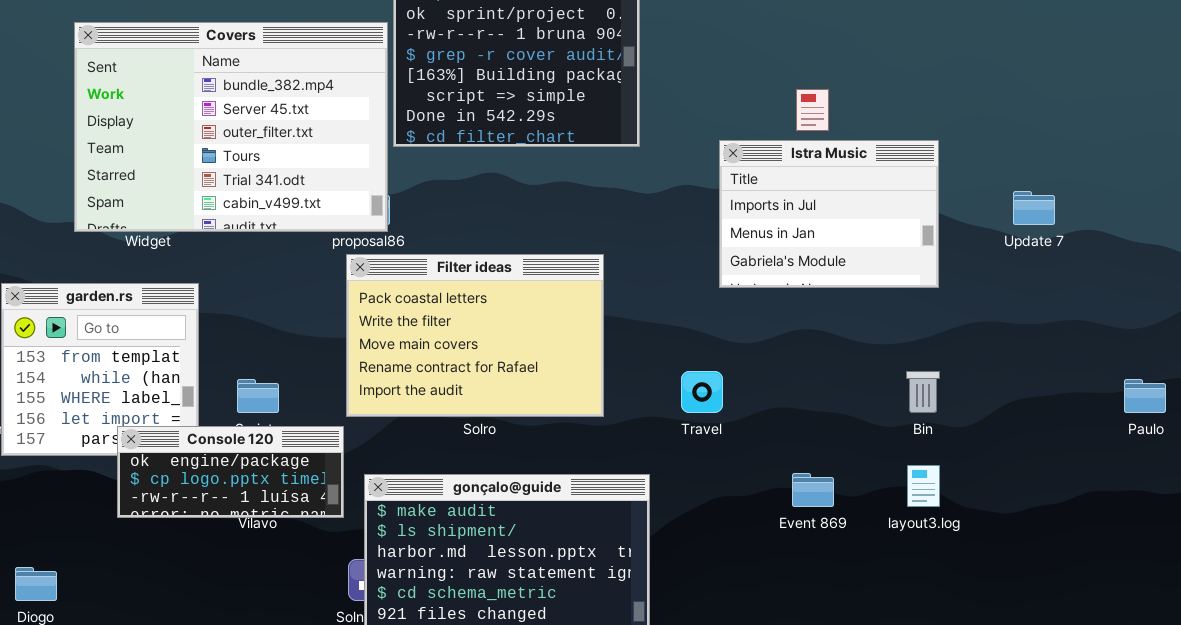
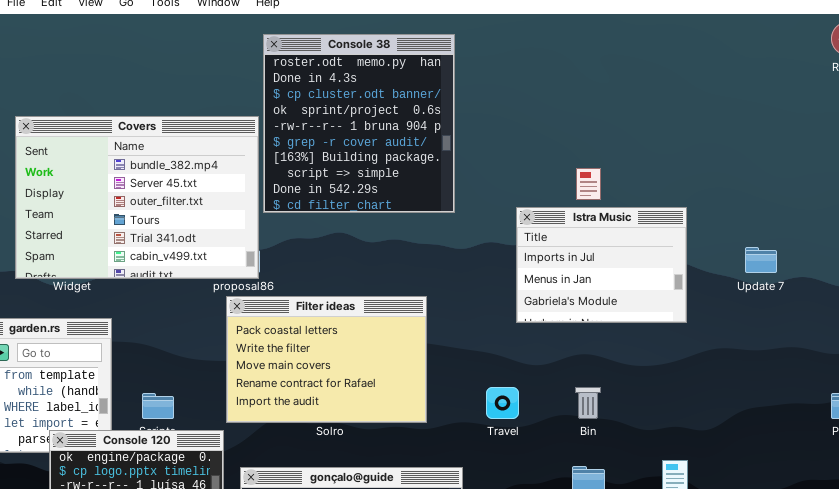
Bin: [906,371,940,413] -> [575,387,601,419], moved

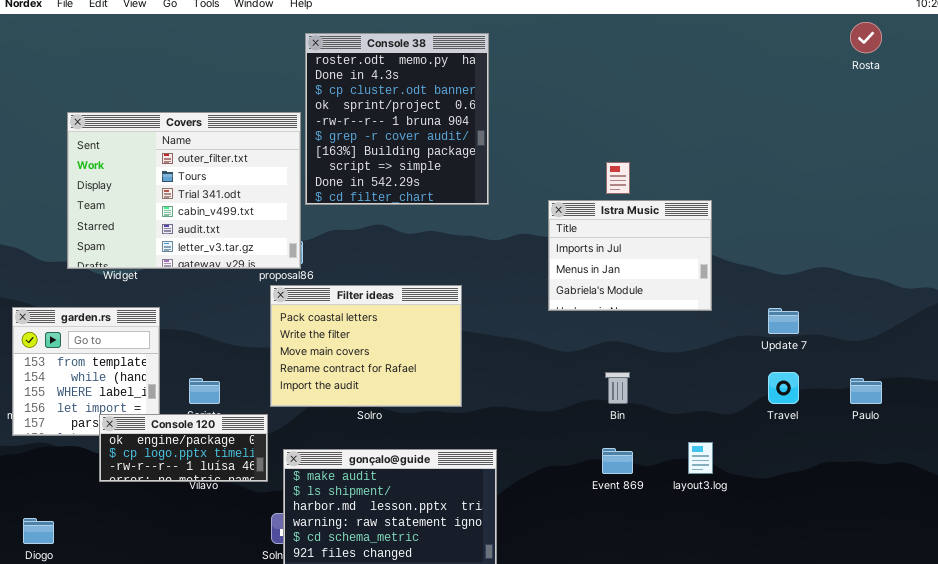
Covers: [15,116,259,279] -> [67,112,301,269], scrolled down 2 rows
Update 7: [745,247,777,273] -> [768,308,799,334], moved
Travel: [486,387,519,419] -> [768,372,799,404], moved

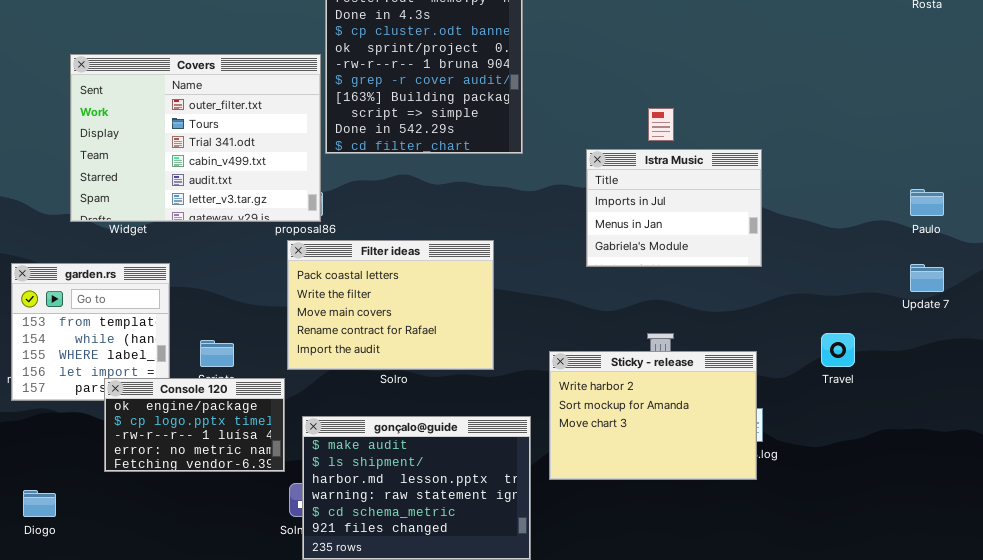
Update 7: [768,308,799,334] -> [910,264,944,292], moved
Paulo: [850,378,882,404] -> [910,189,944,216], moved
Sticky - release: none -> [549,351,757,480], opened
Console 120: [99,414,268,482] -> [104,378,285,472], resized

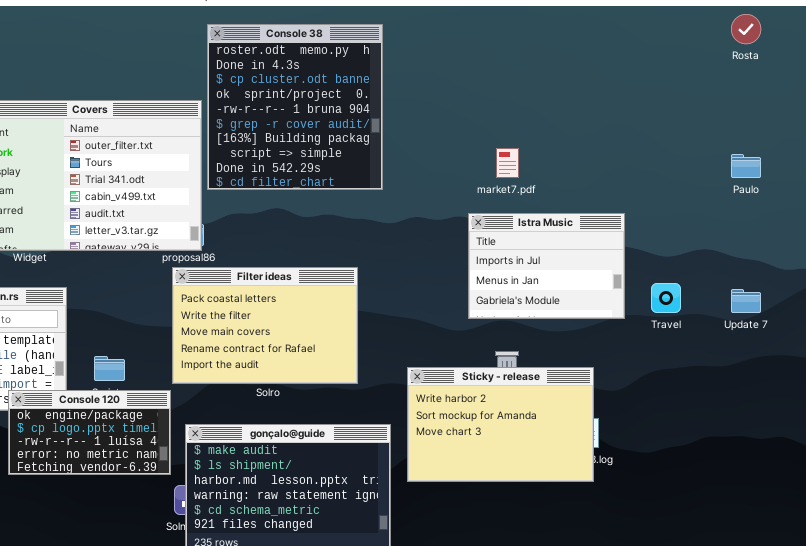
Istra Music: [586,149,762,267] -> [468,213,625,319], moved
Paulo: [910,189,944,216] -> [731,154,761,178], moved
Travel: [821,333,855,367] -> [651,283,681,313], moved

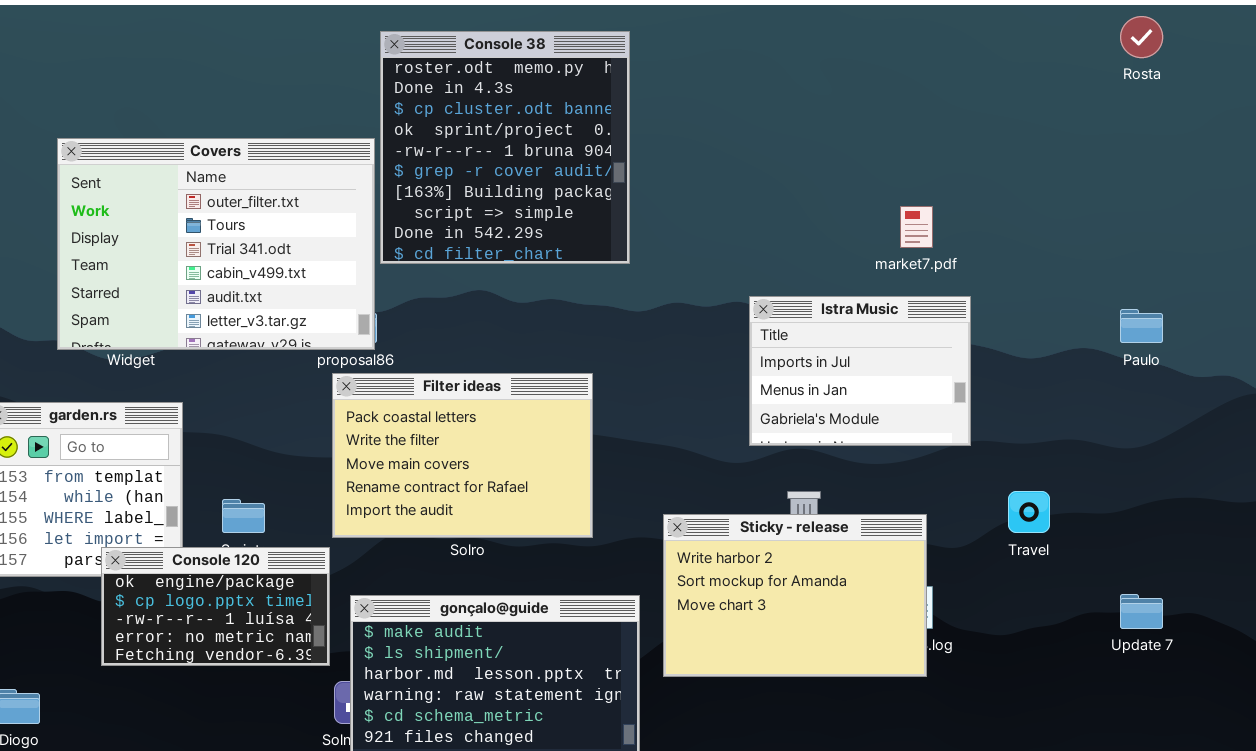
market7.pdf: [496,148,519,178] -> [900,206,933,248], moved
Paulo: [731,154,761,178] -> [1120,309,1163,343], moved
Travel: [651,283,681,313] -> [1008,491,1050,533], moved
Update 7: [731,289,761,313] -> [1120,594,1163,629], moved

